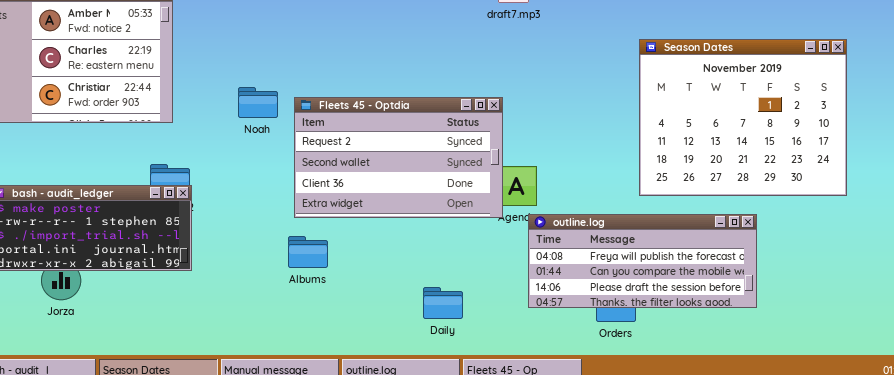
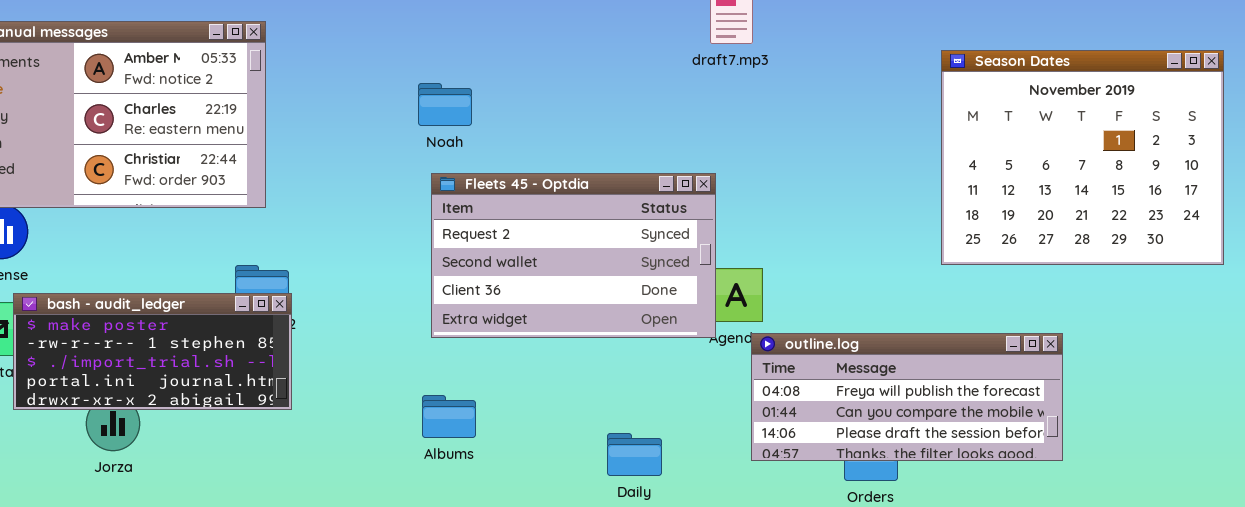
Season Dates: [639,39,847,196] -> [941,50,1224,265], moved
Noah: [238,87,278,118] -> [418,83,472,126], moved
Albums: [288,236,328,268] -> [422,395,476,438], moved

